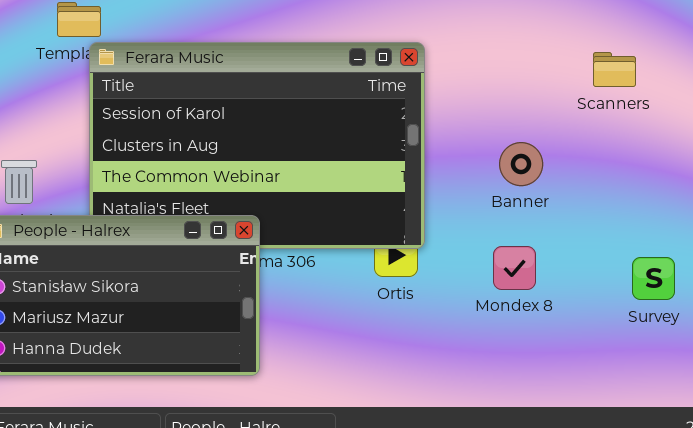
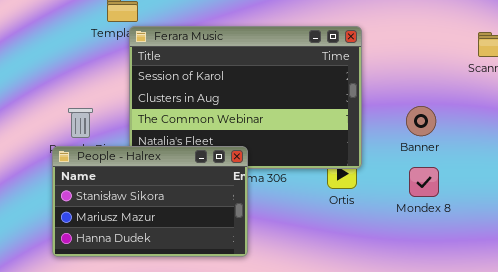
Banner: [499,142,543,186] -> [406,106,436,136], moved

